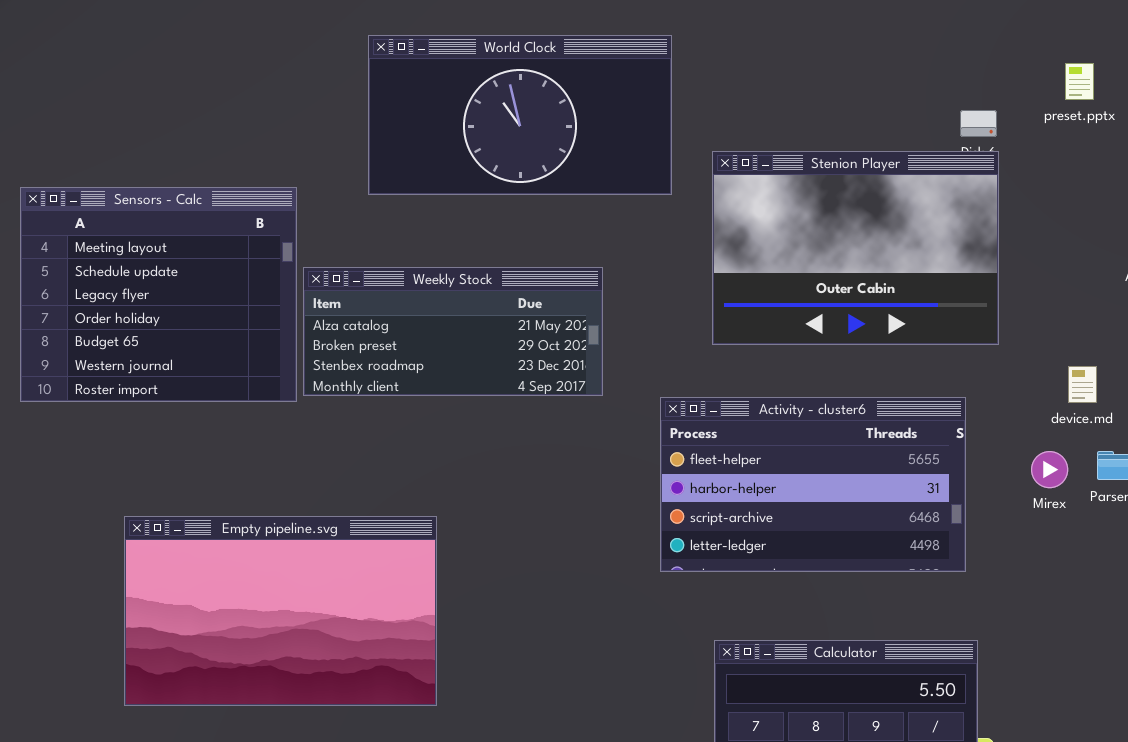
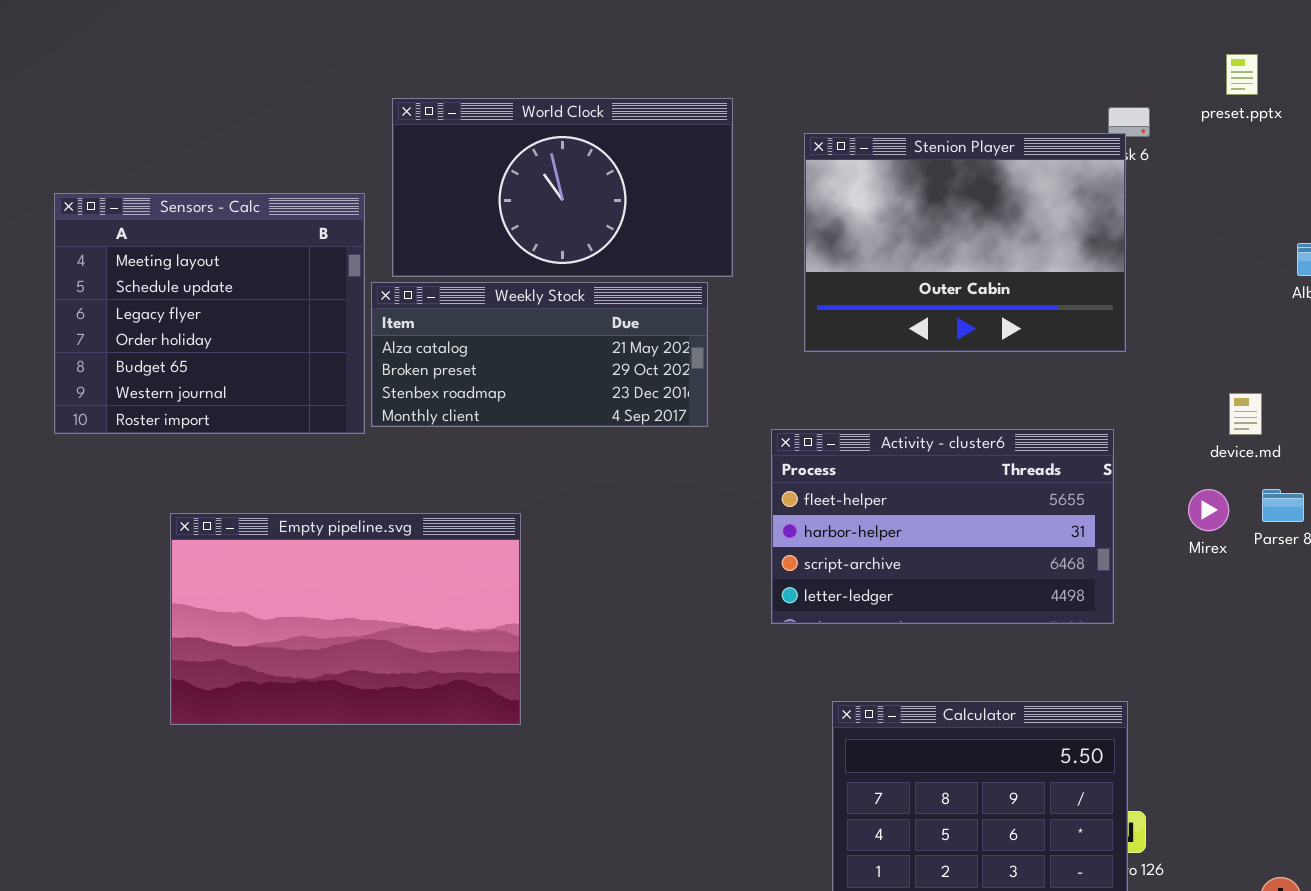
World Clock: [368,35,672,195] -> [392,98,733,277], moved
Stenion Player: [712,151,999,345] -> [804,133,1126,352], moved
Empty pipeline.svg: [124,516,437,706] -> [170,513,521,725], moved

